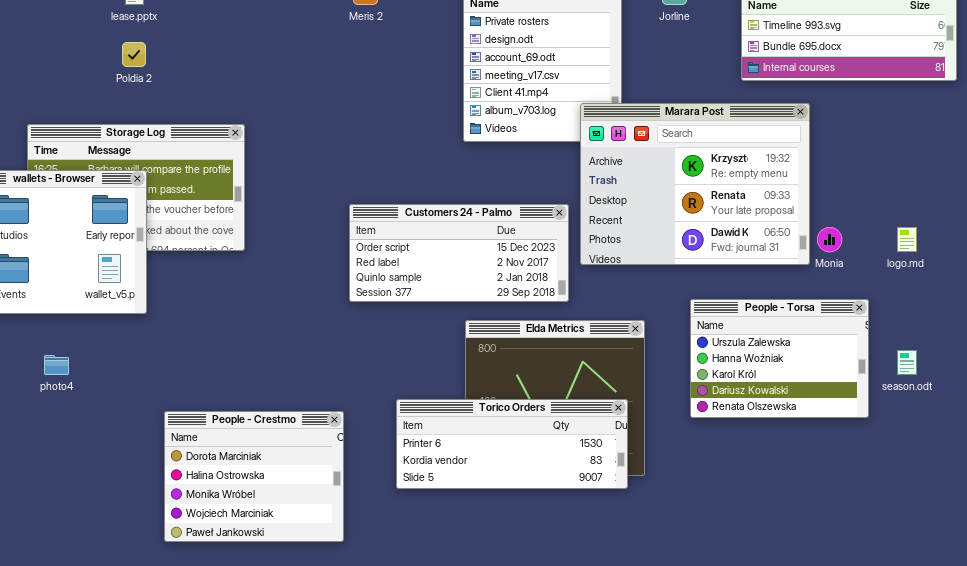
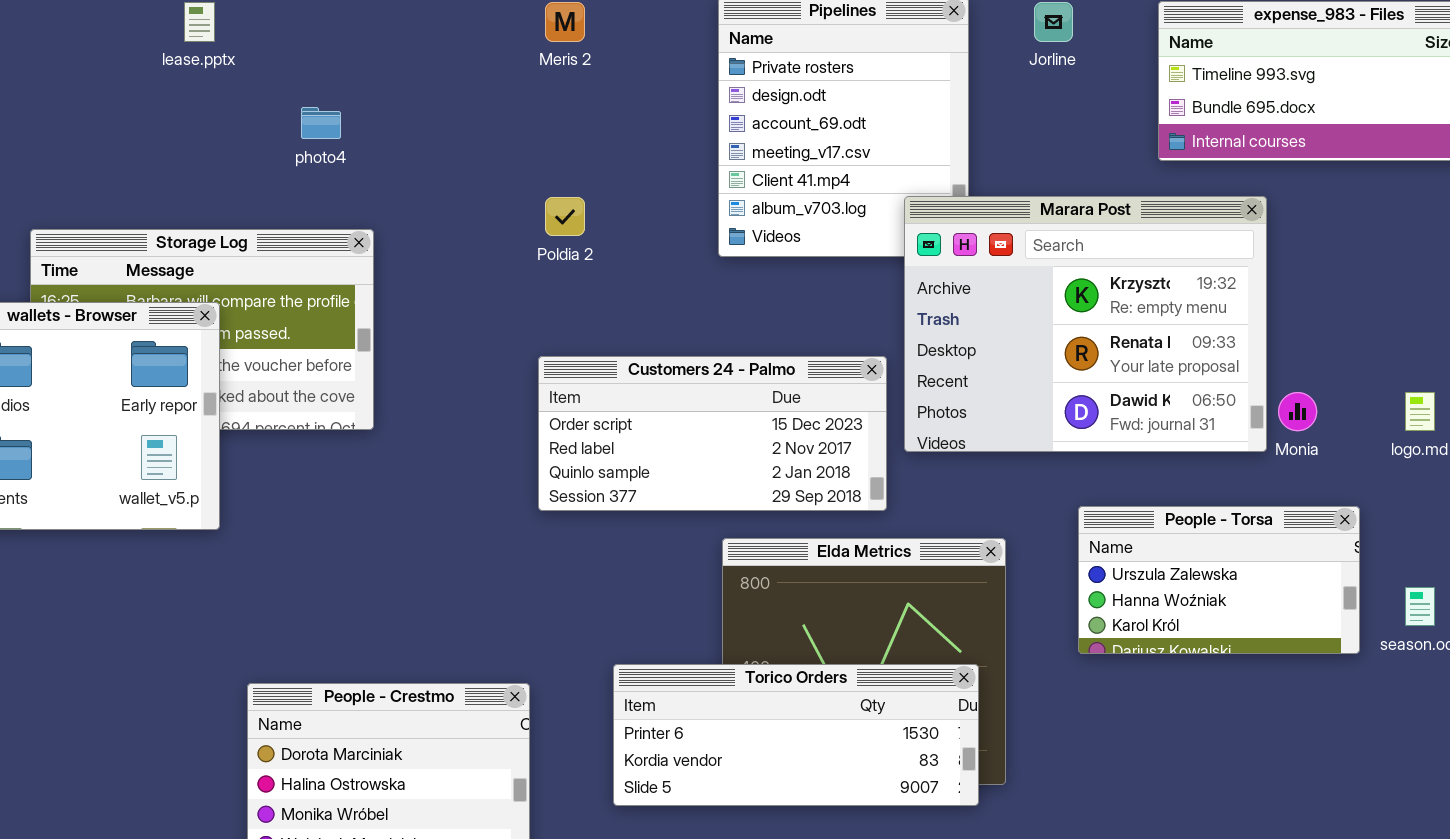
Poldia 2: [122,42,146,67] -> [545,197,585,236], moved
People - Torsa: [690,299,869,418] -> [1078,506,1360,654], resized
photo4: [44,355,69,375] -> [301,107,341,139], moved

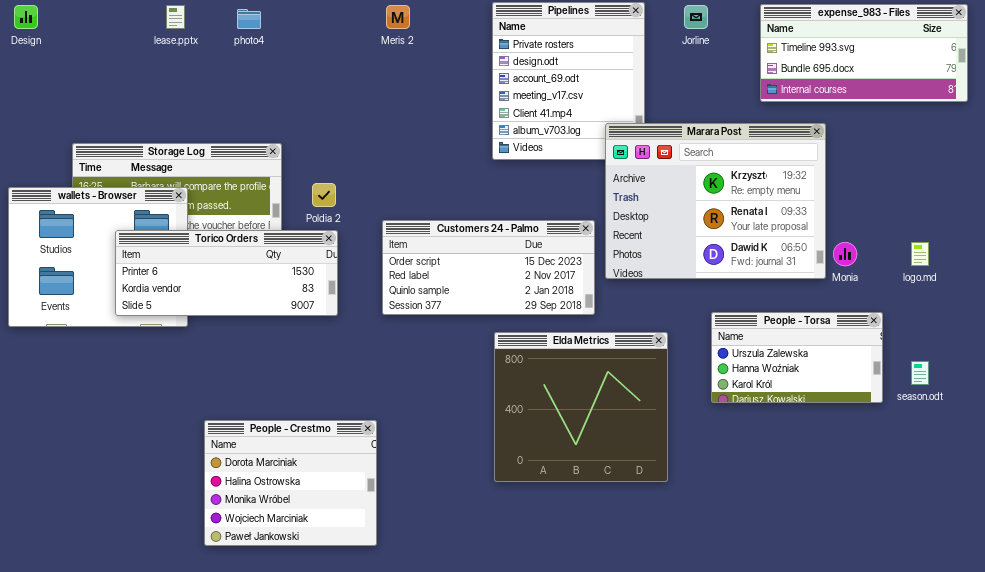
photo4: [301,107,341,139] -> [237,9,261,29], moved
Poldia 2: [545,197,585,236] -> [312,183,336,207], moved
Torico Orders: [613,664,979,806] -> [115,230,338,316], moved

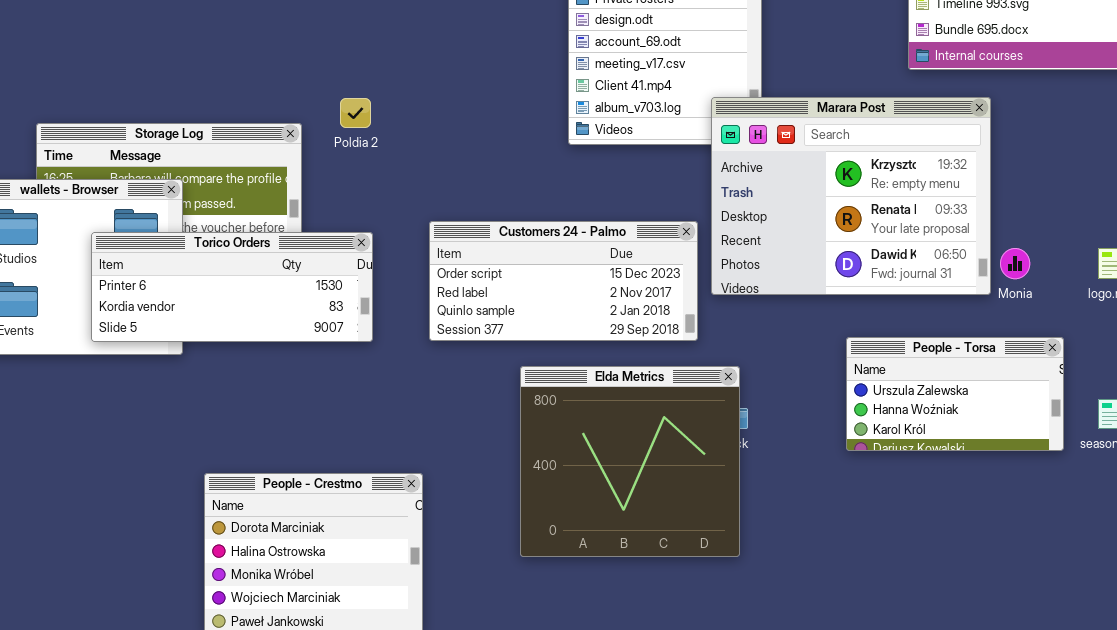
Poldia 2: [312,183,336,207] -> [340,98,371,128], moved
Elda Metrics: [494,332,668,482] -> [520,366,740,557], moved

